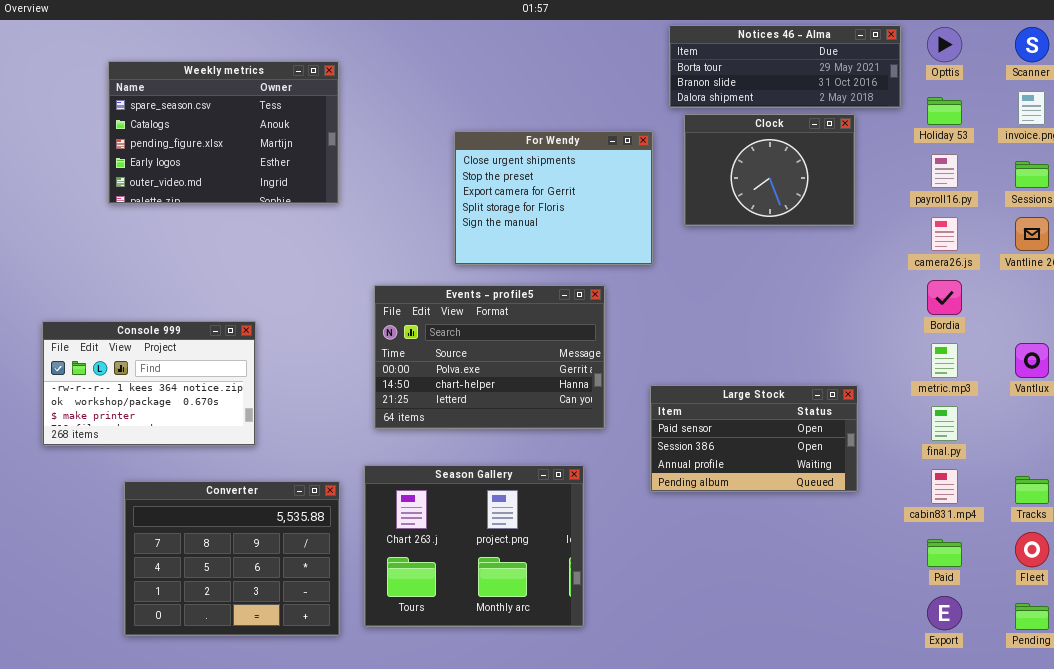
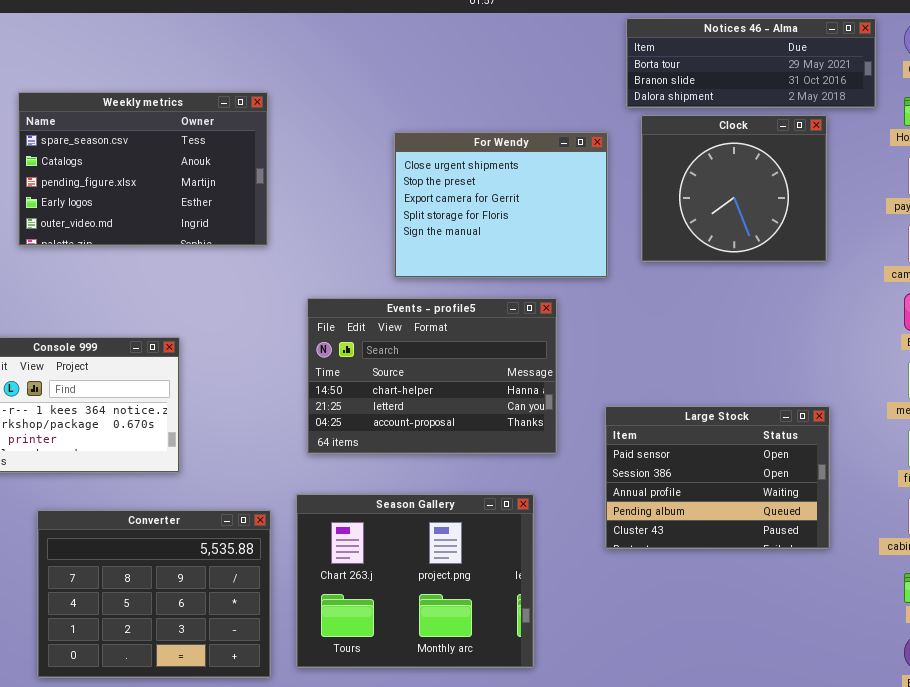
Weekly metrics: [108,61,339,204] -> [18,92,268,246], moved
Clock: [684,114,855,226] -> [641,115,827,262], resized
Events - profile5: [374,285,605,429] -> [307,298,557,454], scrolled down 1 row
Large Stock: [650,385,858,492] -> [605,406,830,549], resized

